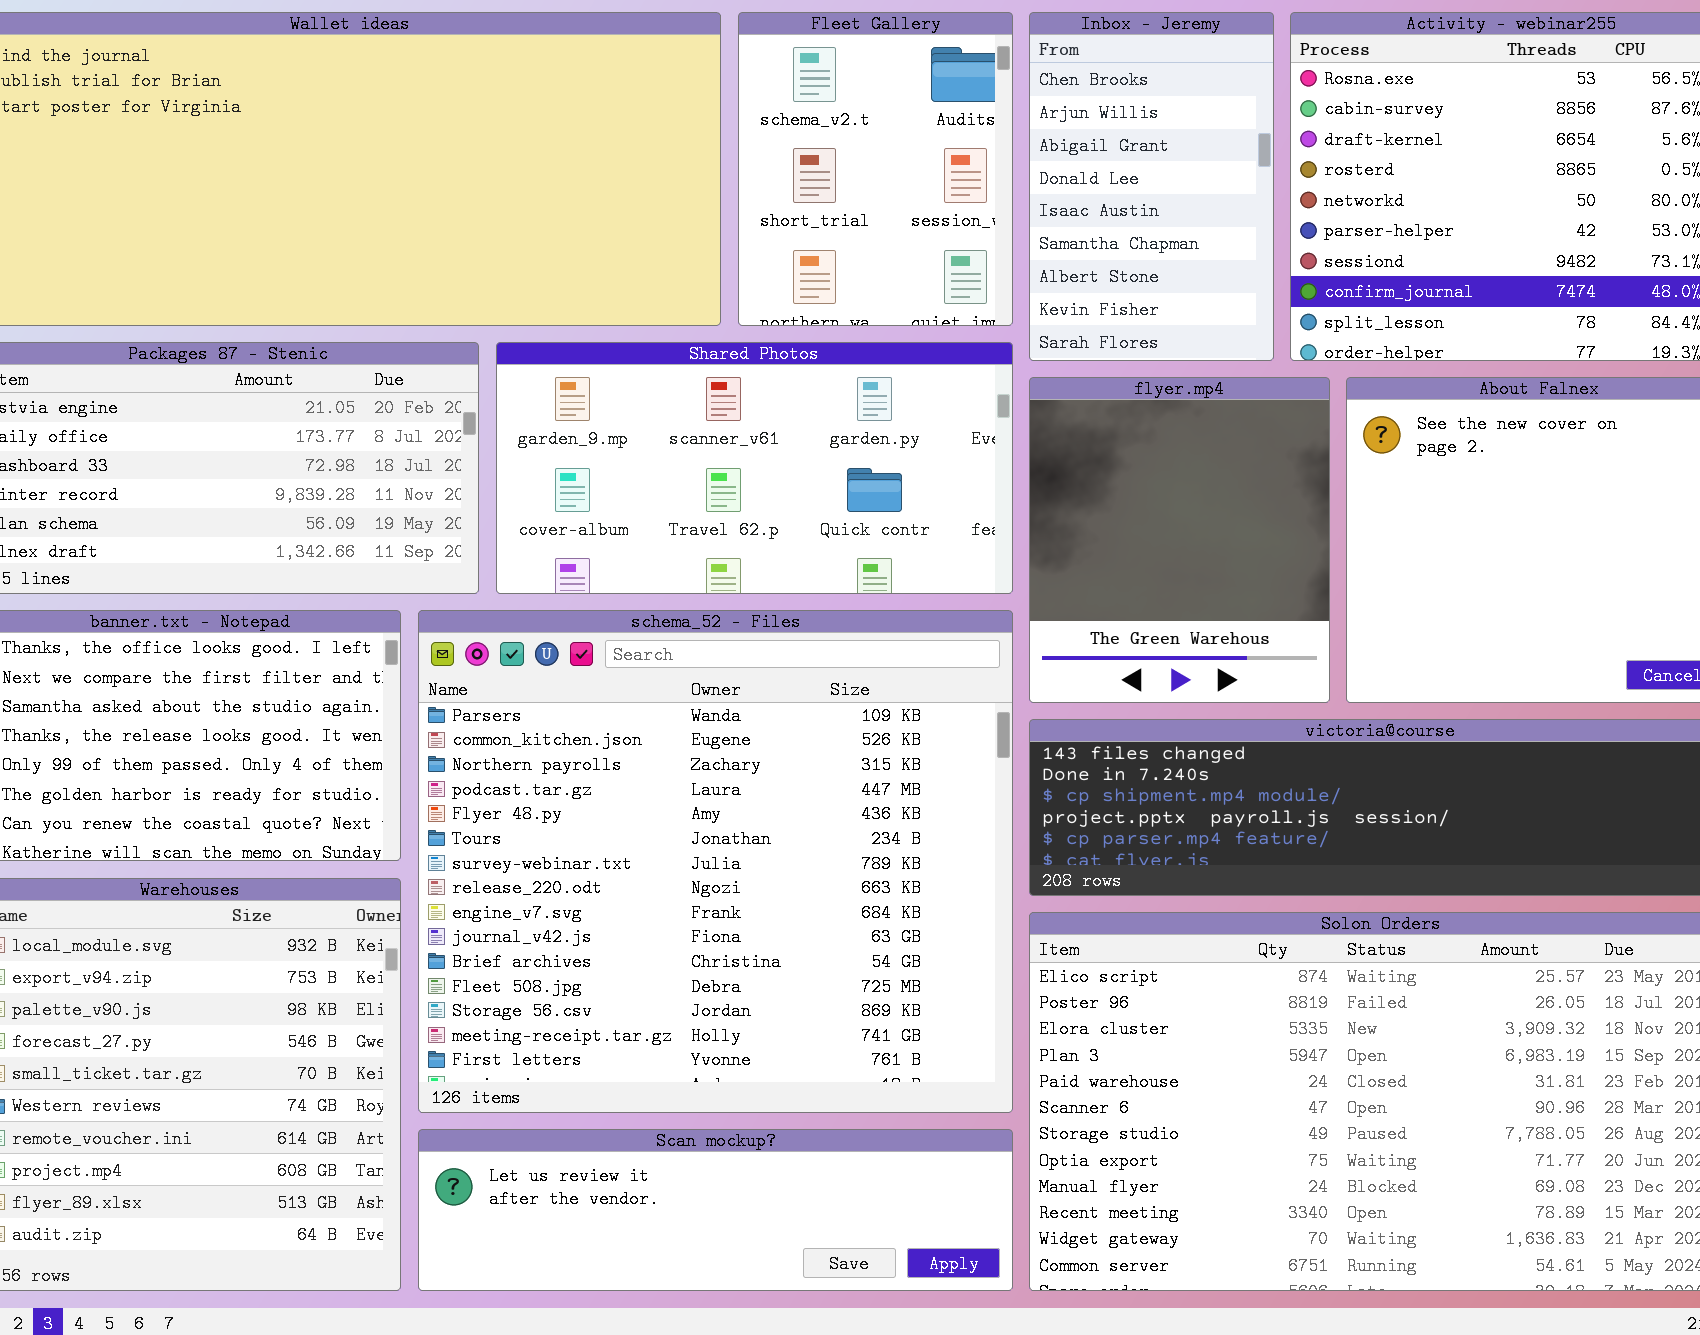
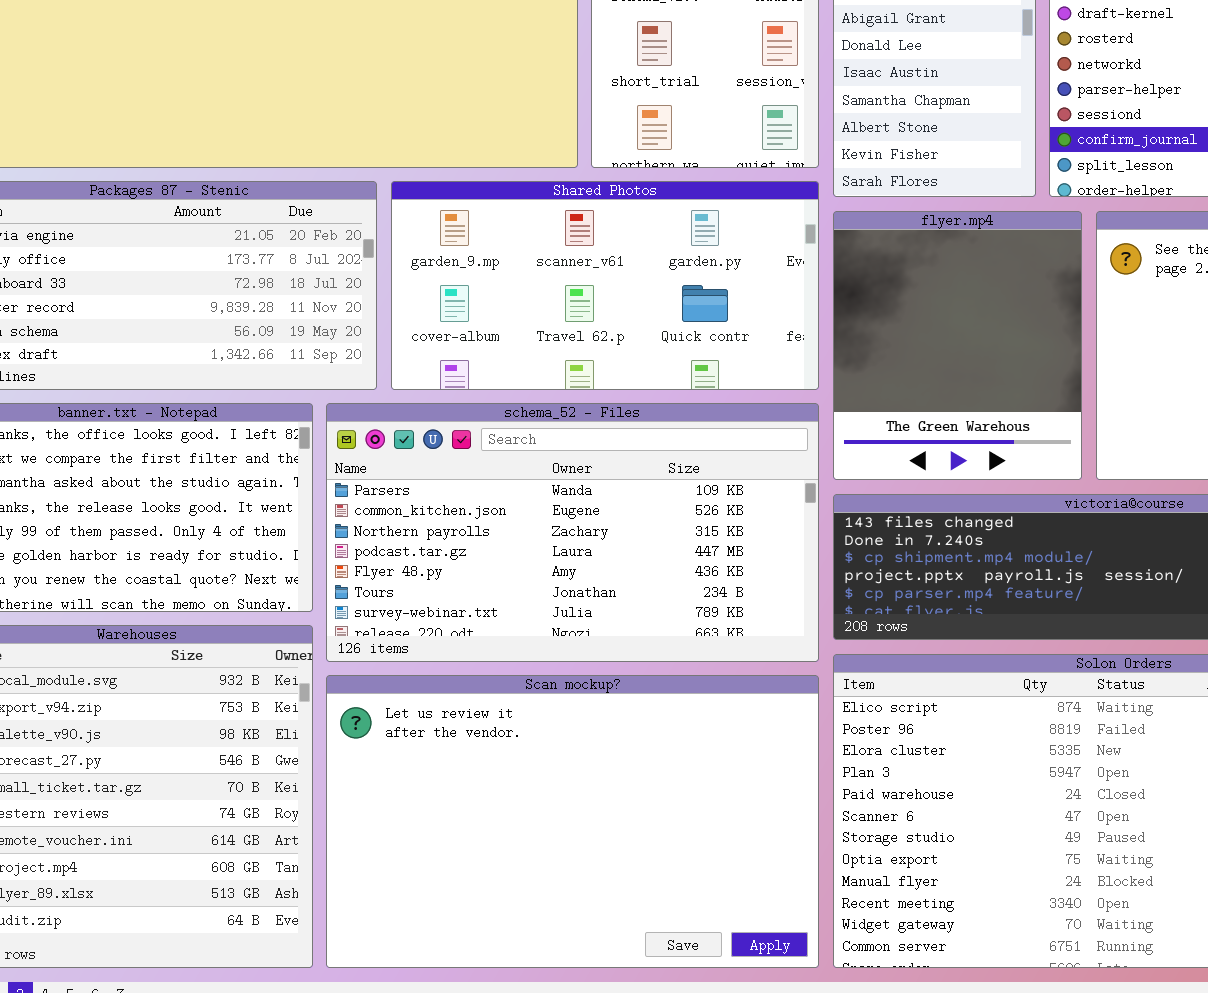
schema_52 - Files: [418,610,1013,1113] -> [326,403,819,662], resized
Scan mockup?: [418,1129,1013,1291] -> [326,675,819,968], resized

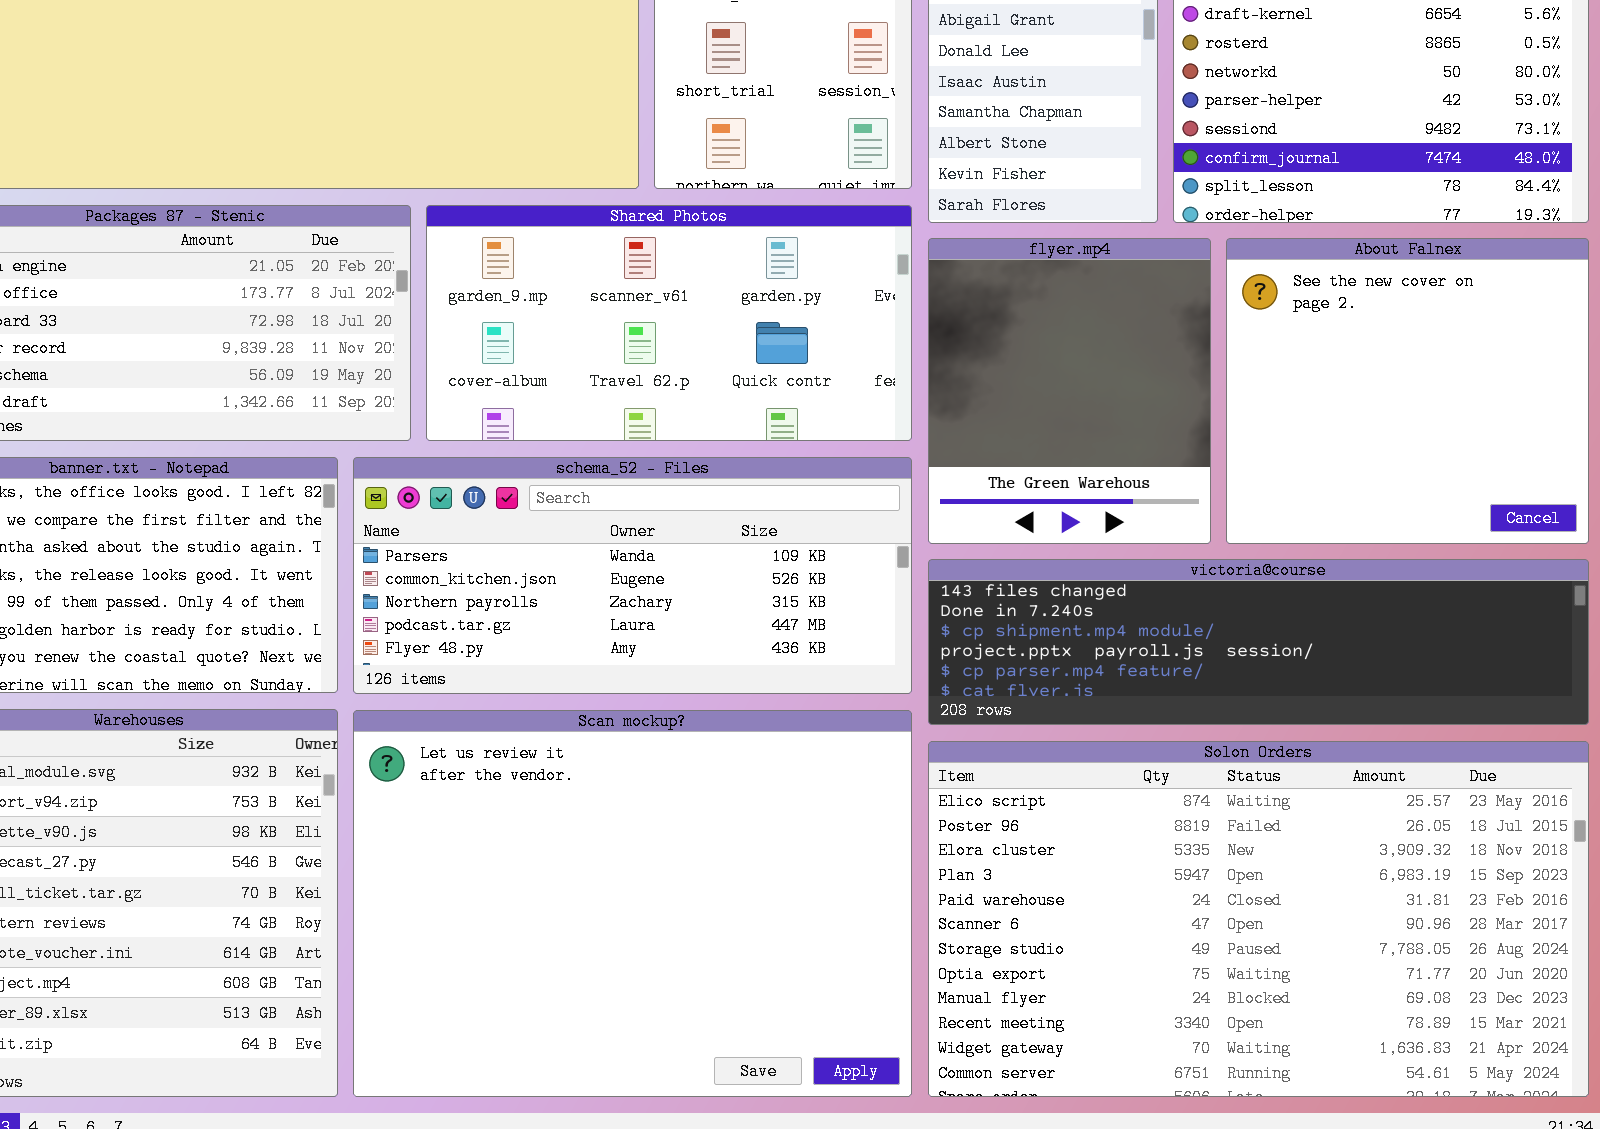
schema_52 - Files: [326,403,819,662] -> [353,457,912,694], resized
Scan mockup?: [326,675,819,968] -> [353,710,912,1097], resized

